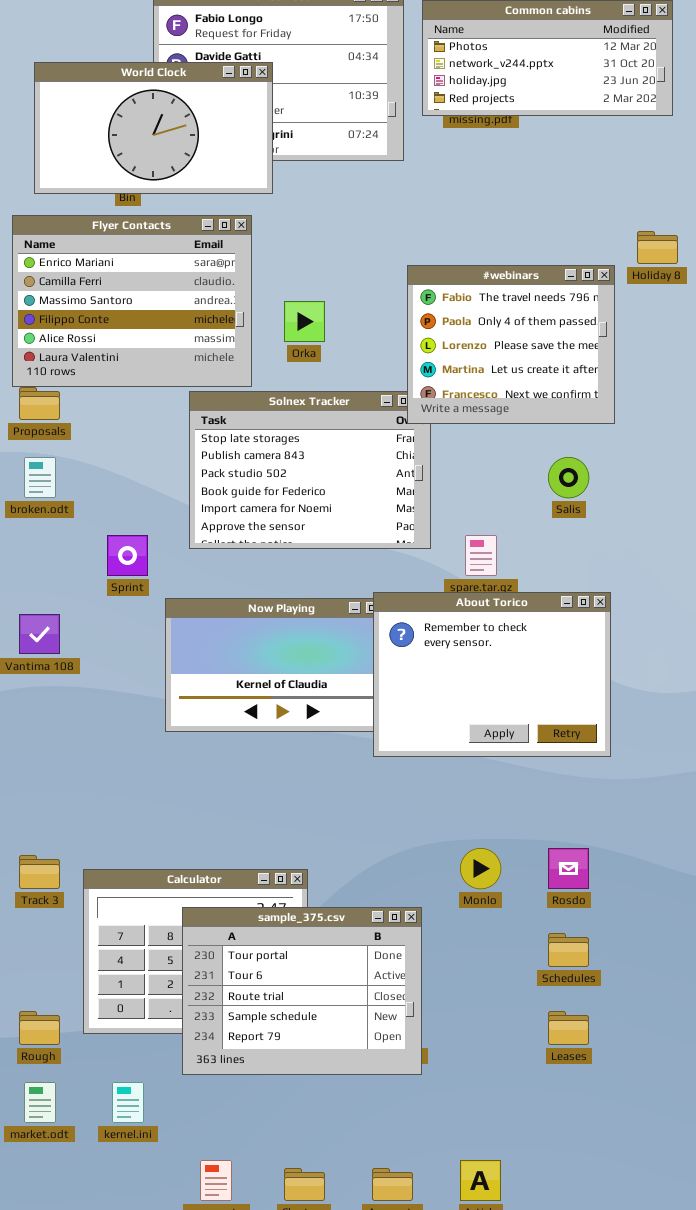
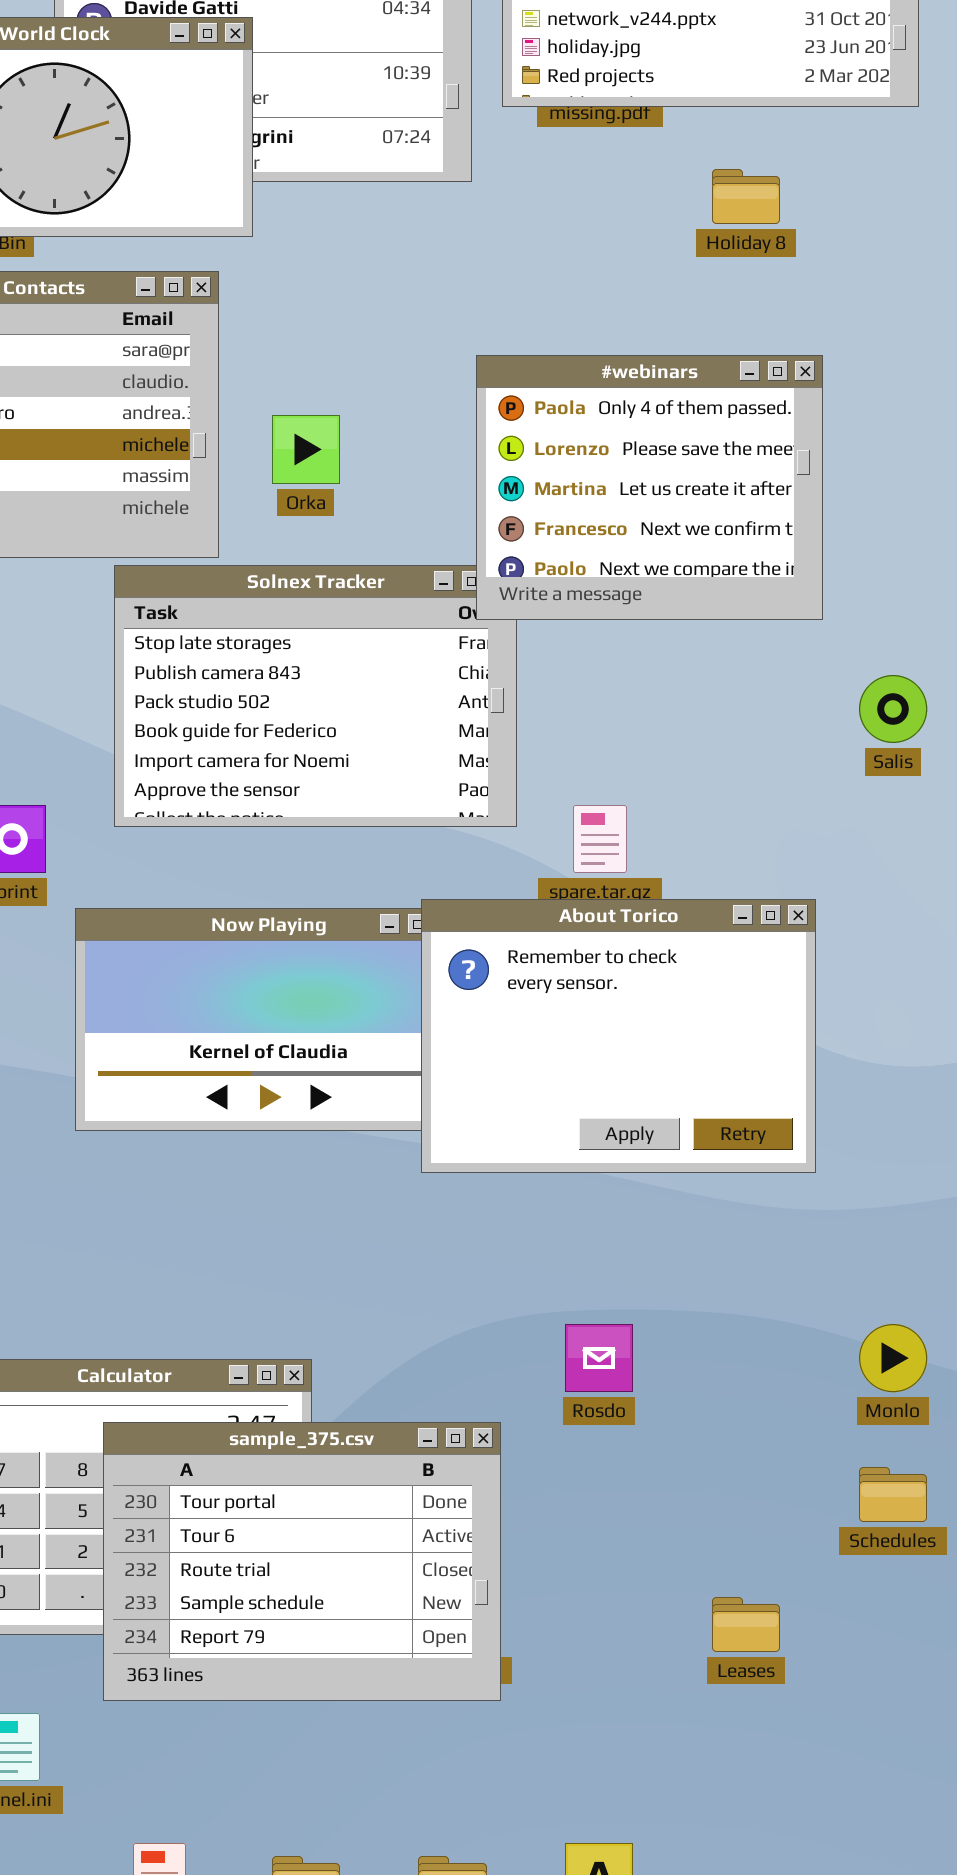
Holiday 8: [637,231,678,264] -> [712,169,780,224], moved
#webinars: [407,265,615,424] -> [476,355,823,620], scrolled down 1 row
Salis: [548,457,589,498] -> [859,675,927,743], moved
Monlo: [460,848,501,889] -> [859,1324,927,1392], moved
Rosdo: [548,848,589,889] -> [565,1324,633,1392], moved
Schedules: [548,933,589,967] -> [859,1467,927,1522], moved

